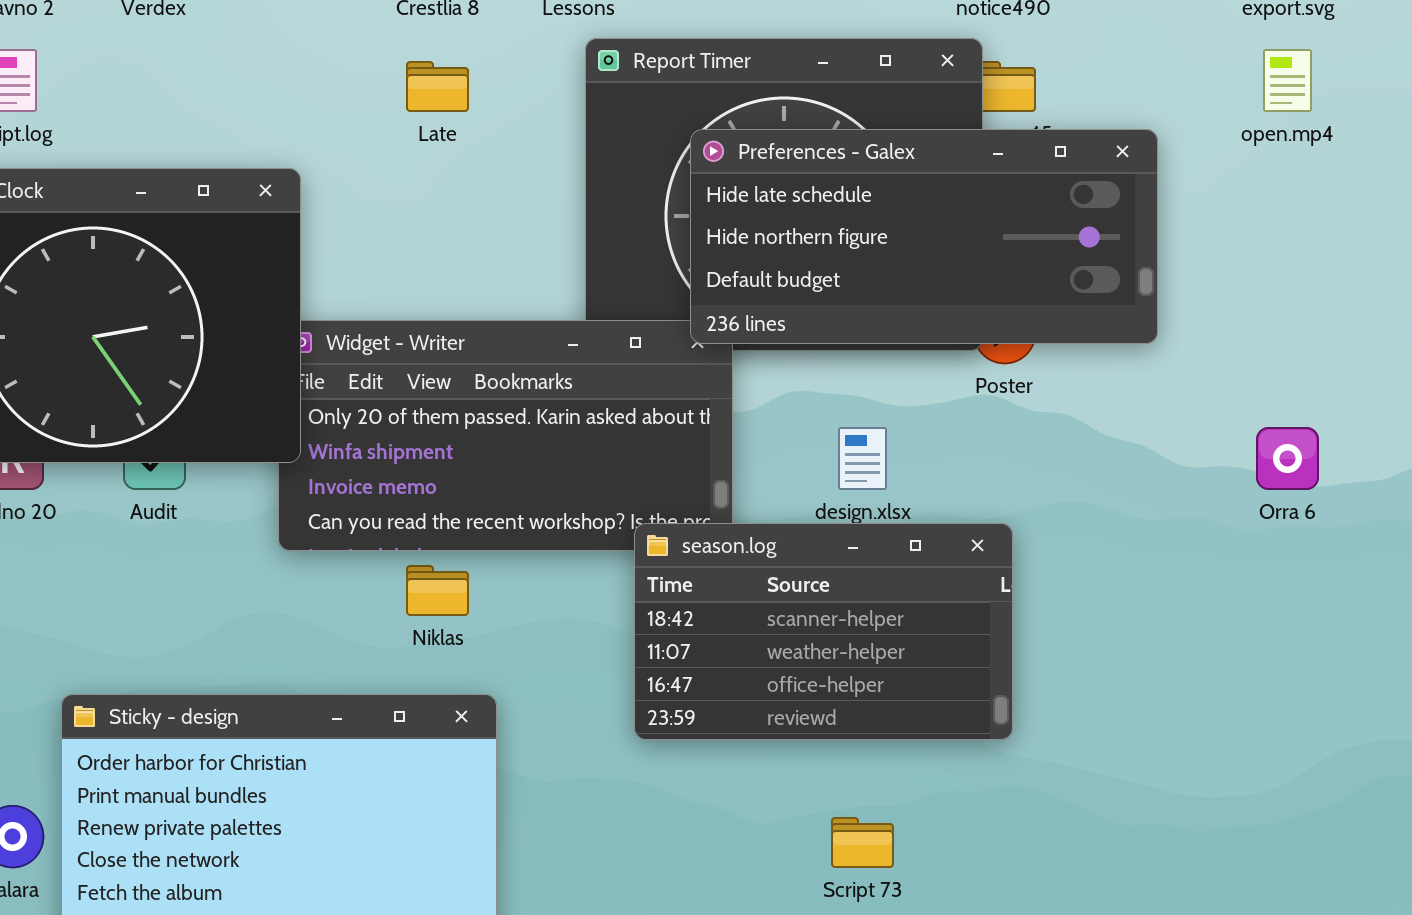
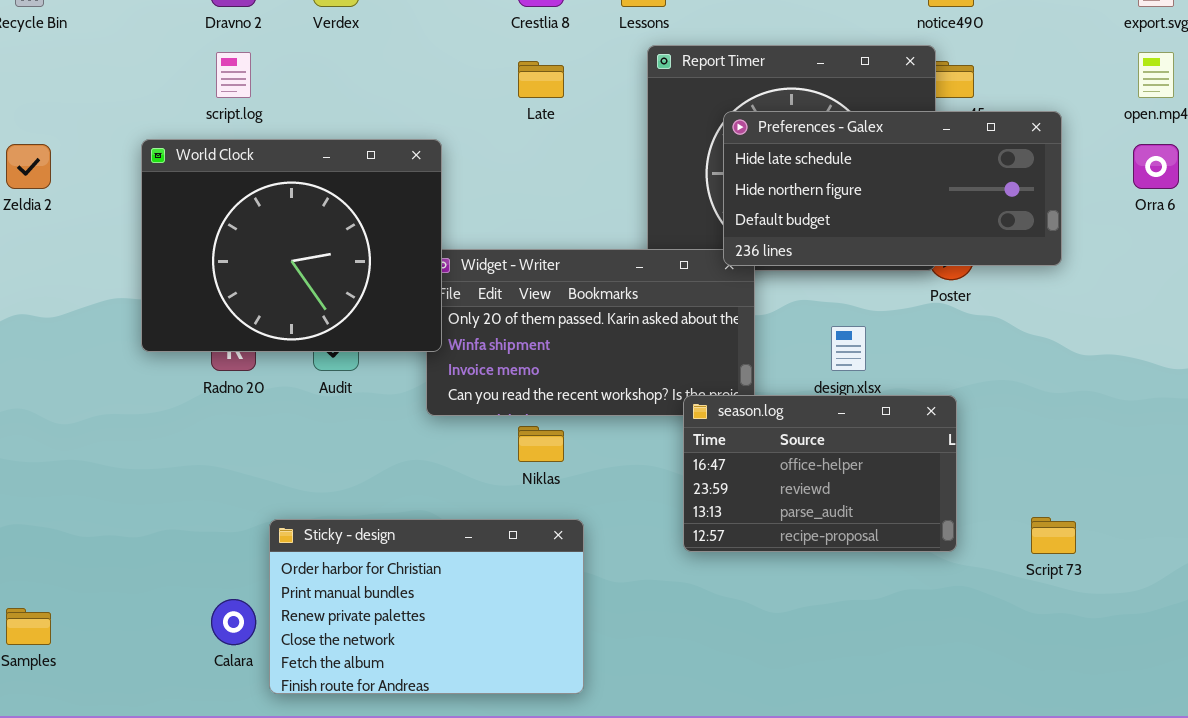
Orra 6: [1256,427,1319,490] -> [1133,144,1179,189], moved
season.log: [634,523,1013,740] -> [683,395,957,552], scrolled down 2 rows
Script 73: [831,817,894,868] -> [1031,517,1076,554], moved

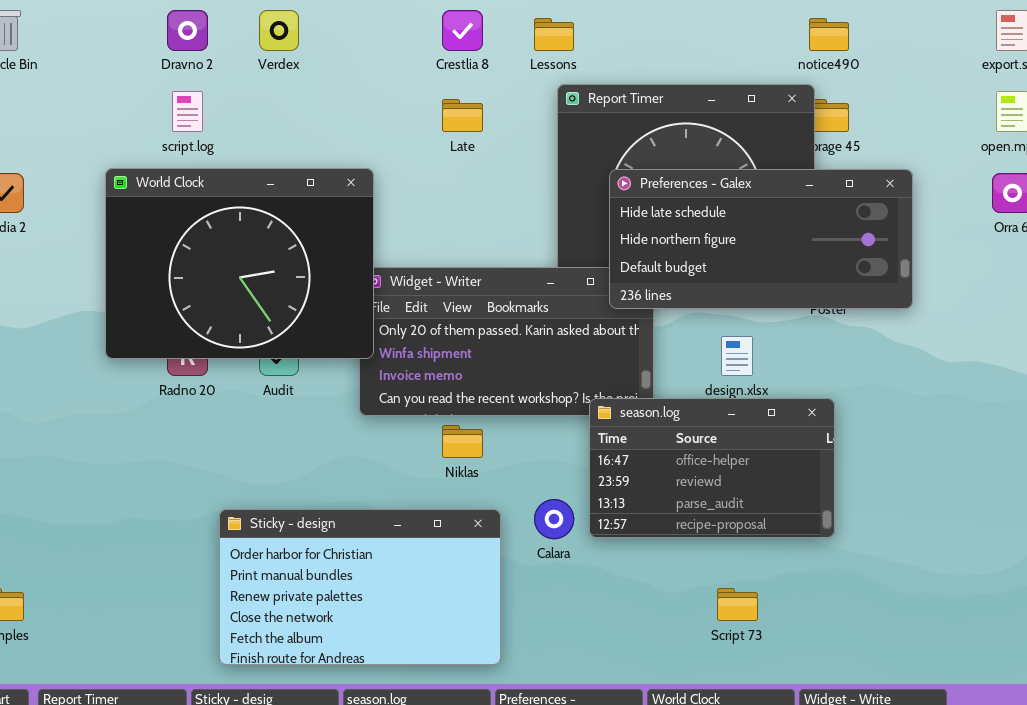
Preferences - Galex: [723,111,1062,266] -> [609,169,913,309], moved
Script 73: [1031,517,1076,554] -> [717,588,758,621], moved
Calara: [211,599,256,645] -> [534,499,574,539], moved

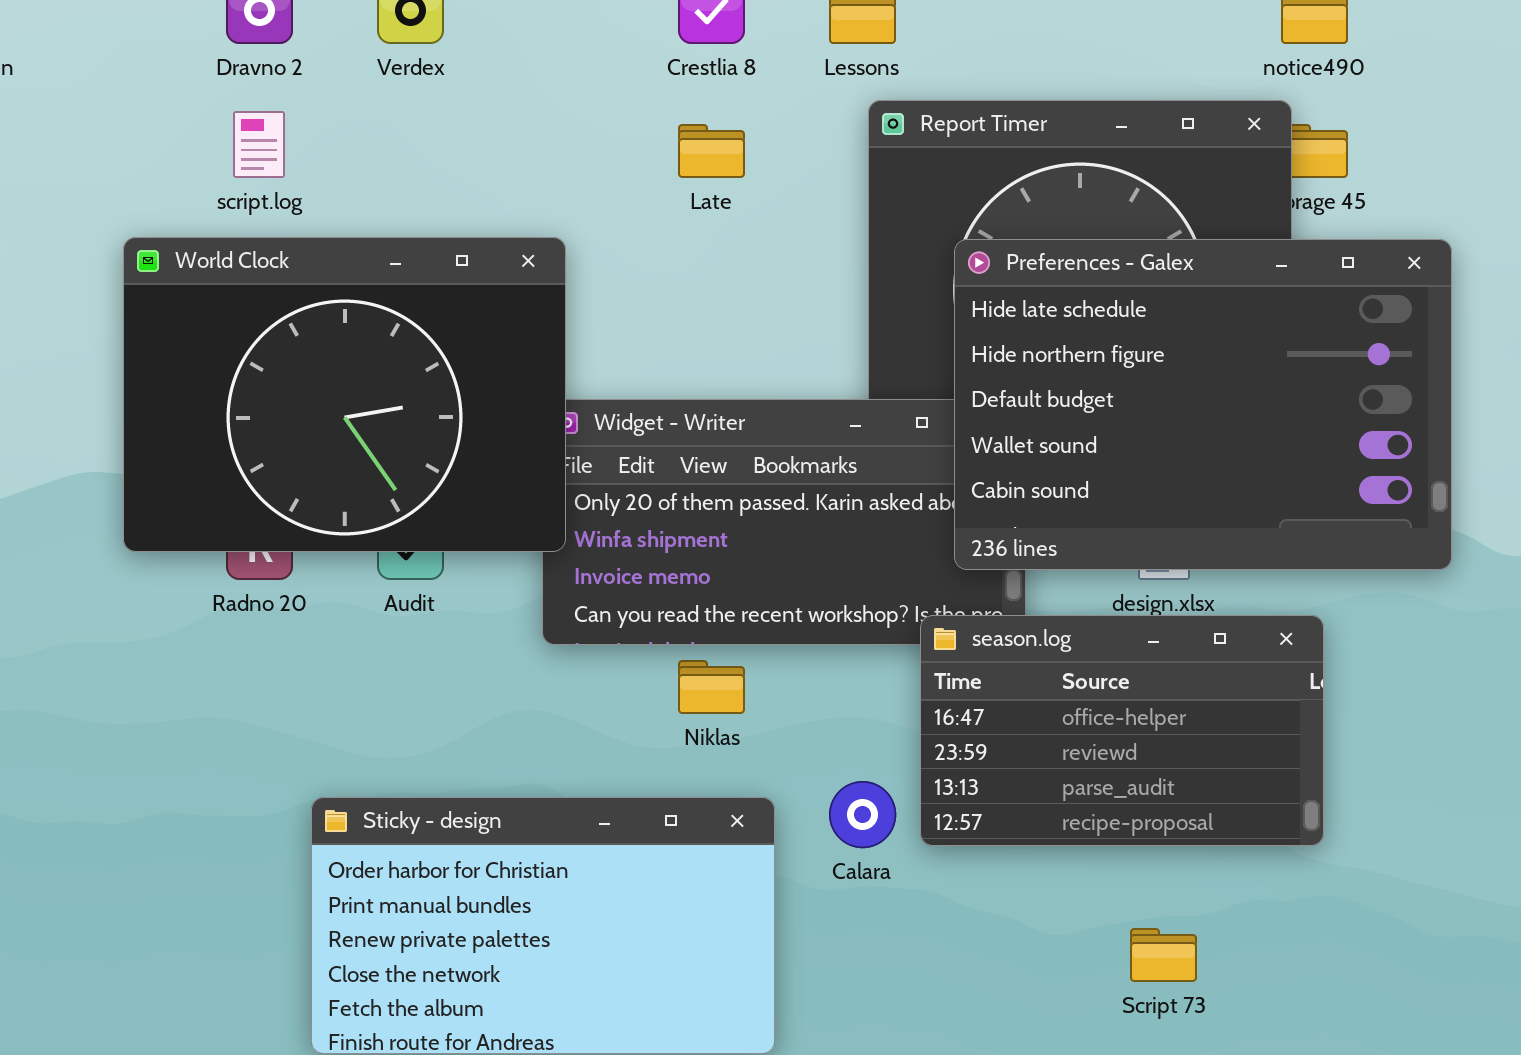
Preferences - Galex: [609,169,913,309] -> [954,239,1452,570], resized

